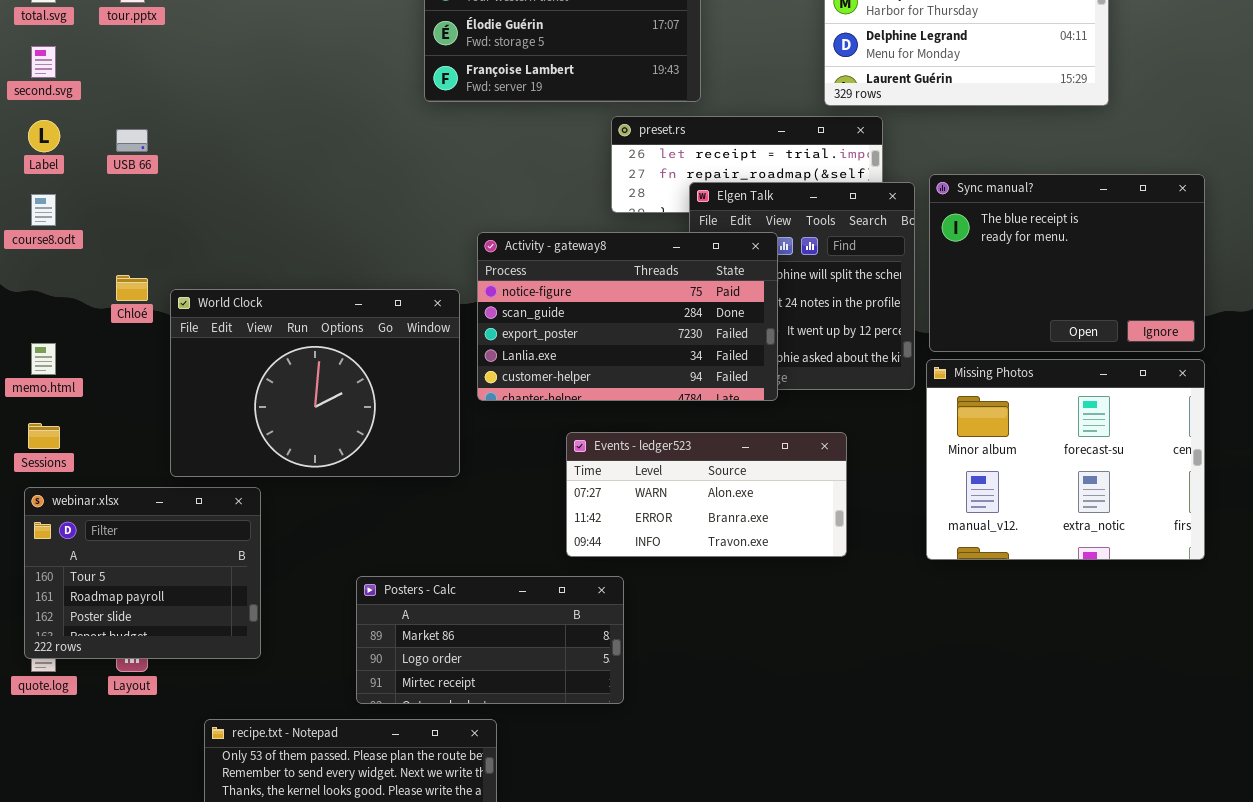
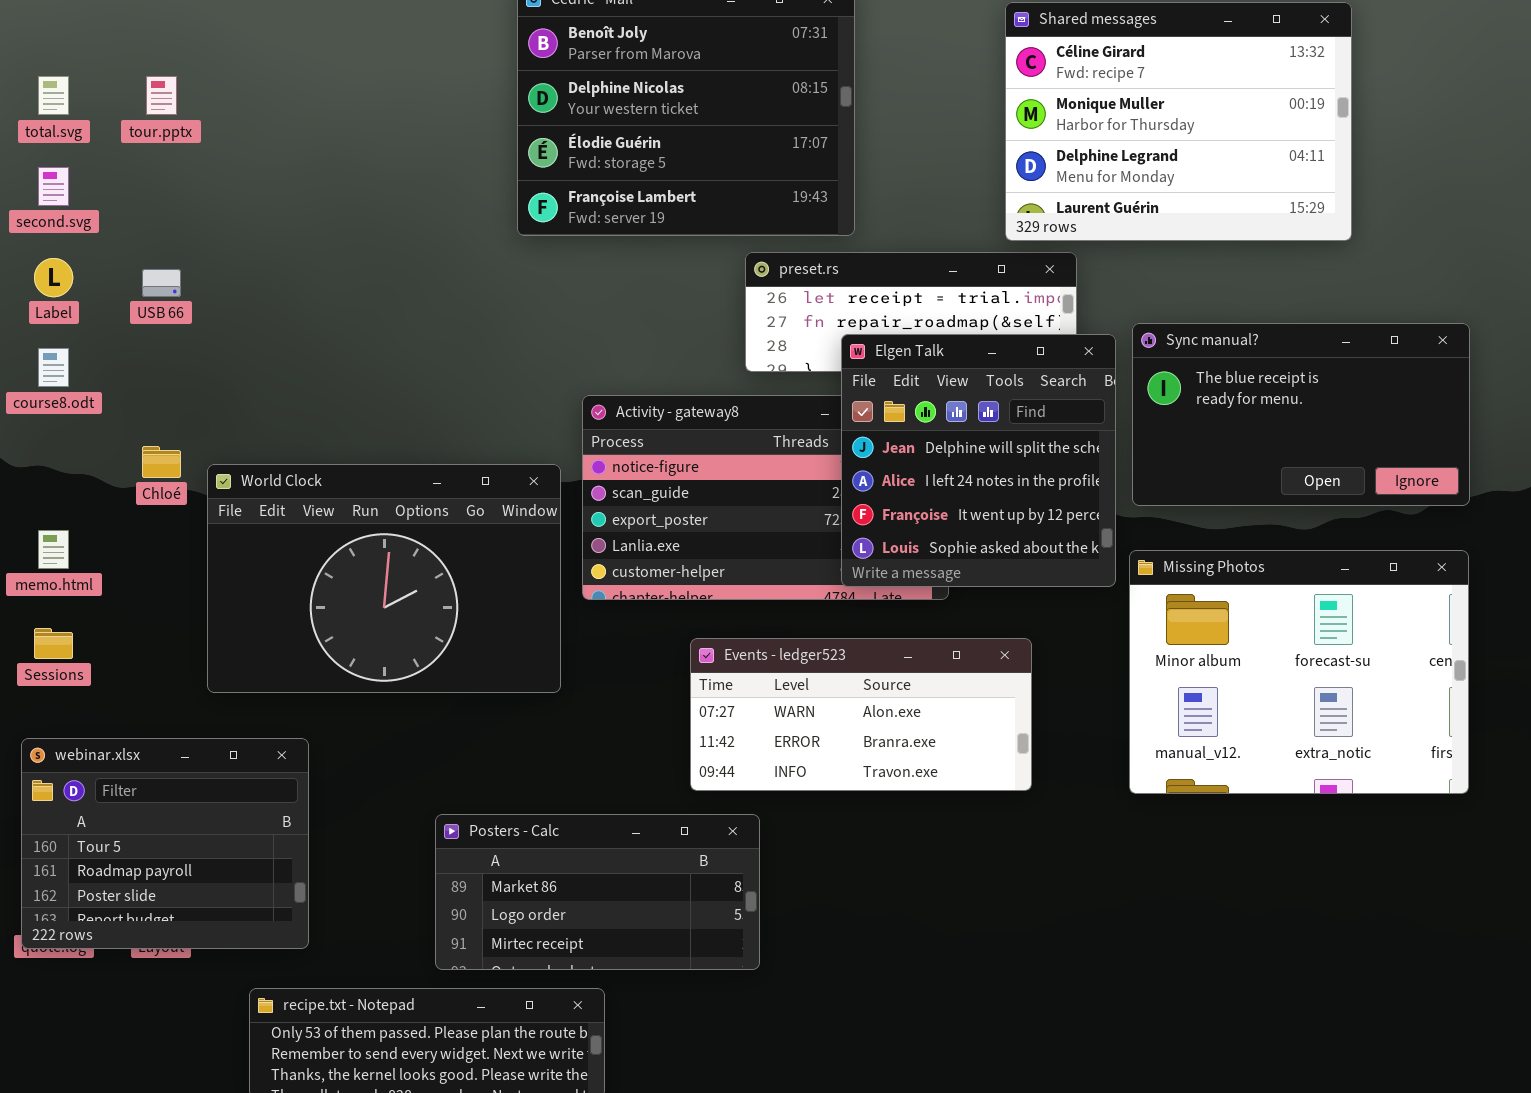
Sync manual?: [929,174,1205,352] -> [1132,323,1470,506], resized
Elgen Talk: [689,182,915,390] -> [841,334,1116,587], raised
webinar.xlsx: [24,487,261,659] -> [21,738,309,949], moved

